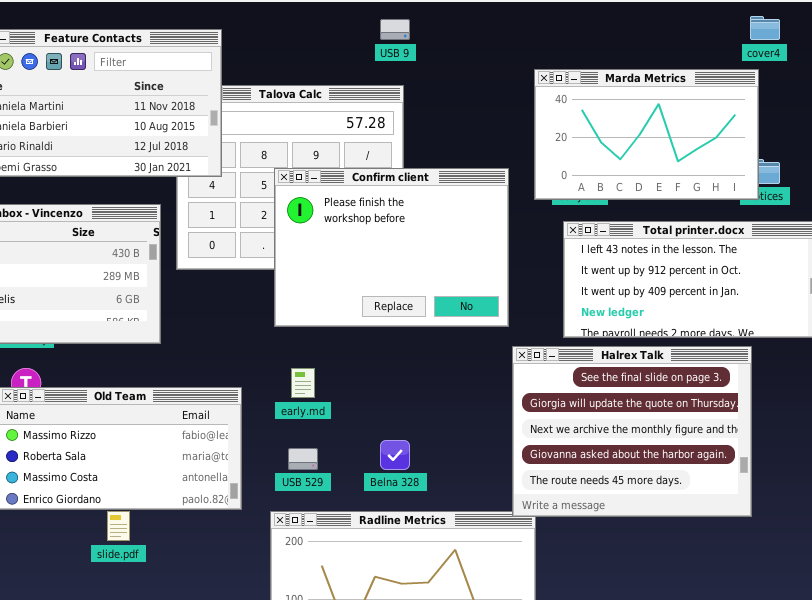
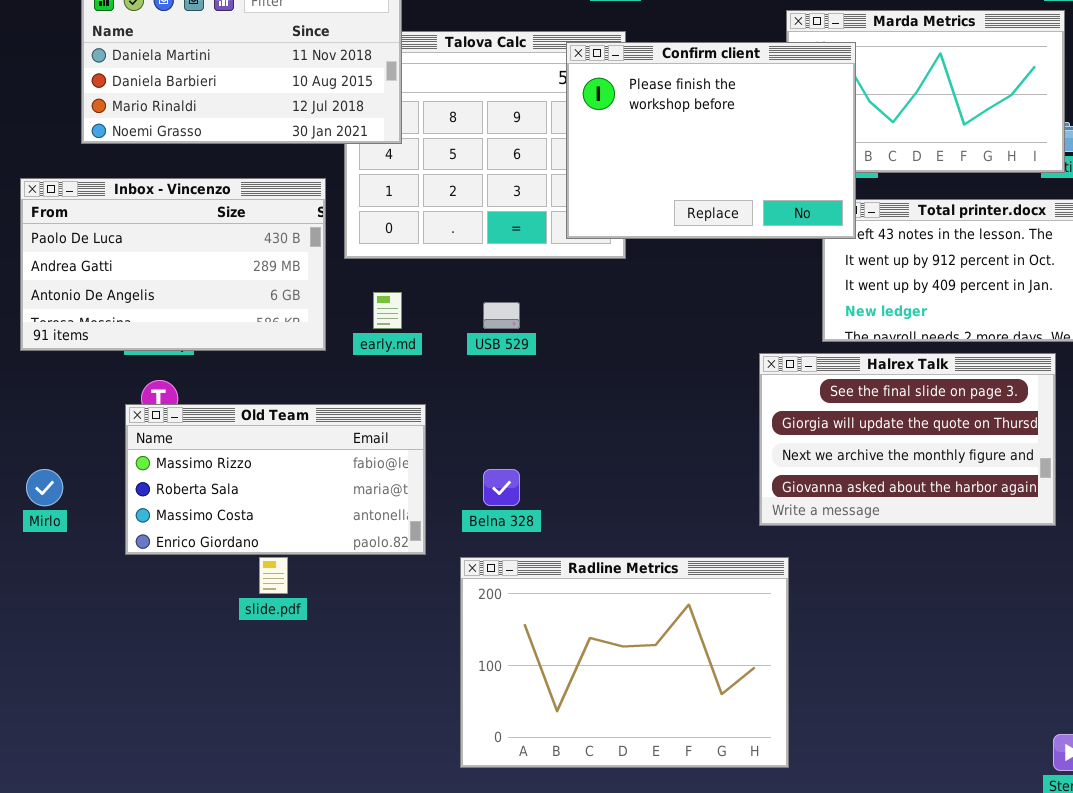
Confirm client: [274,168,509,327] -> [566,42,856,239], moved
Halrex Talk: [512,346,752,517] -> [759,353,1056,526], resized
early.md: [291,368,315,398] -> [373,292,402,329], moved
Belna 328: [380,440,410,470] -> [483,469,520,506], moved
USB 529: [288,448,318,470] -> [483,302,520,329], moved

